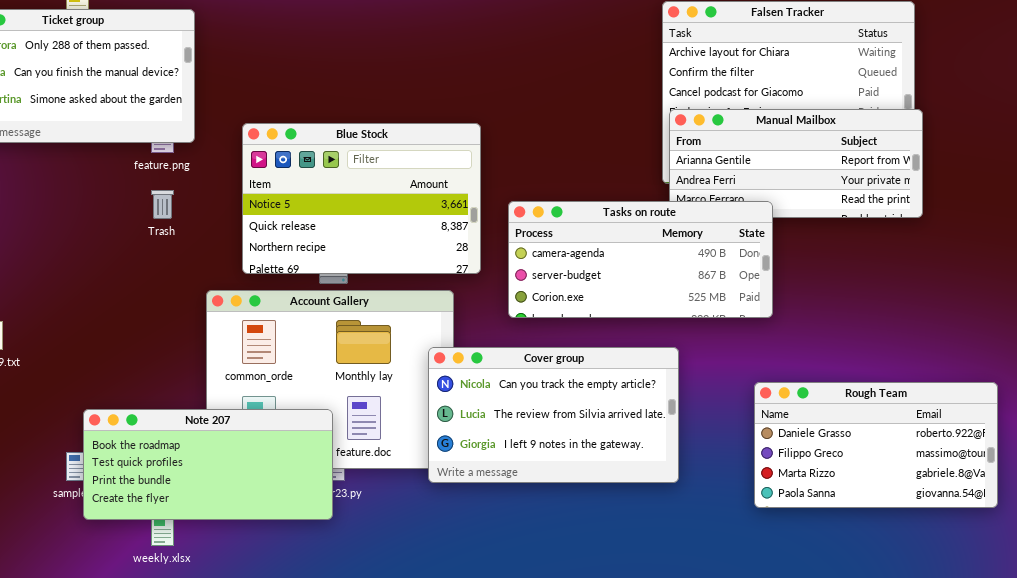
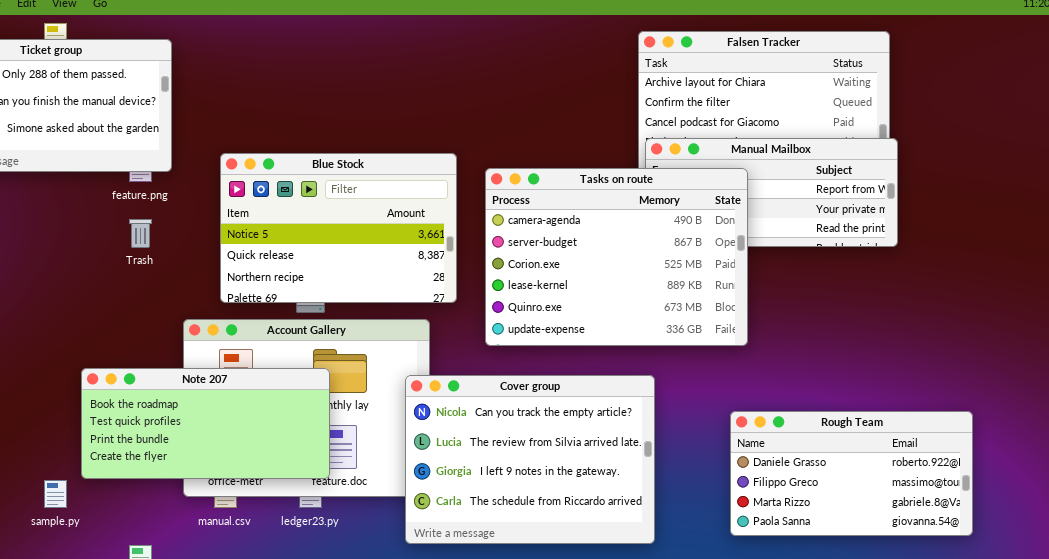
Tasks on route: [508,201,773,318] -> [485,168,748,346], resized
Cover group: [428,347,679,483] -> [405,375,655,544], resized
Note 207: [83,409,333,520] -> [81,368,330,479], moved

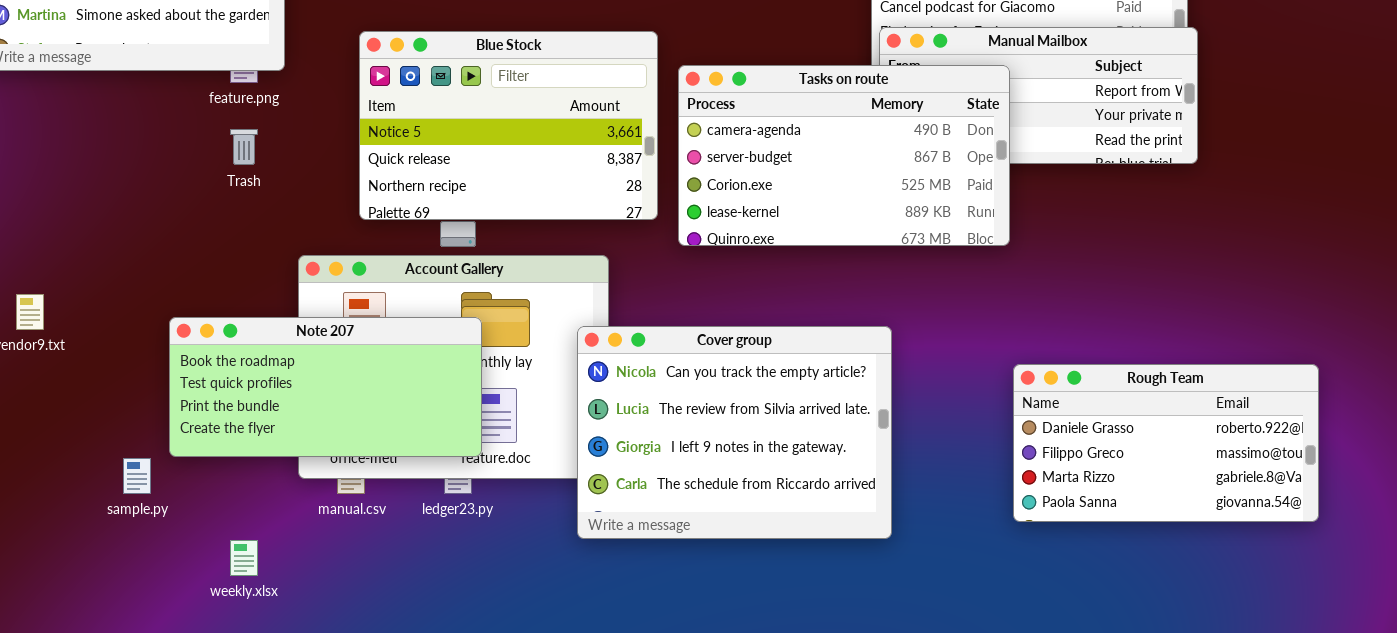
Blue Stock: [220,153,457,303] -> [359,31,658,220], moved
Tasks on route: [485,168,748,346] -> [678,65,1010,246], resized
Rough Team: [730,411,973,536] -> [1013,364,1319,522], moved

